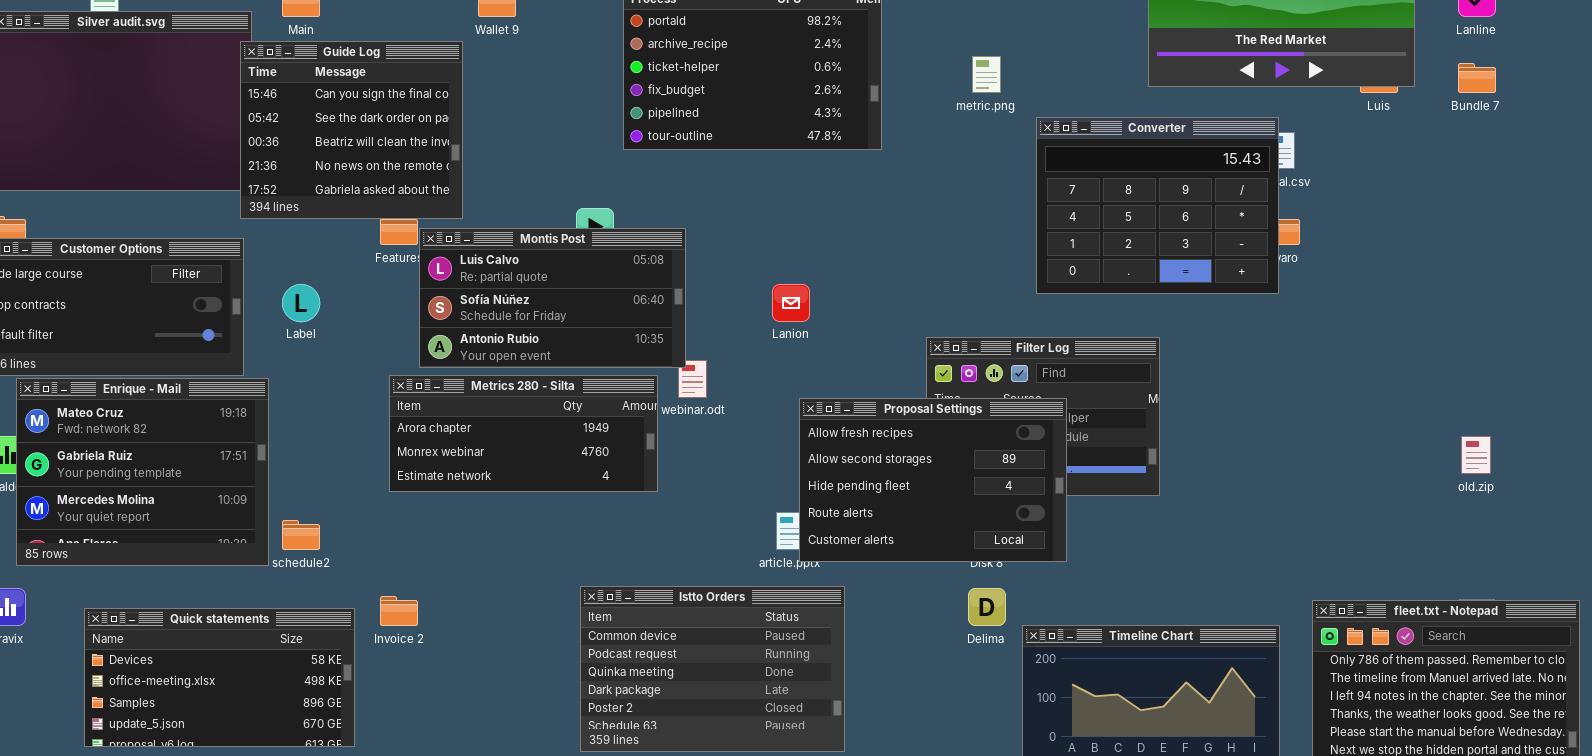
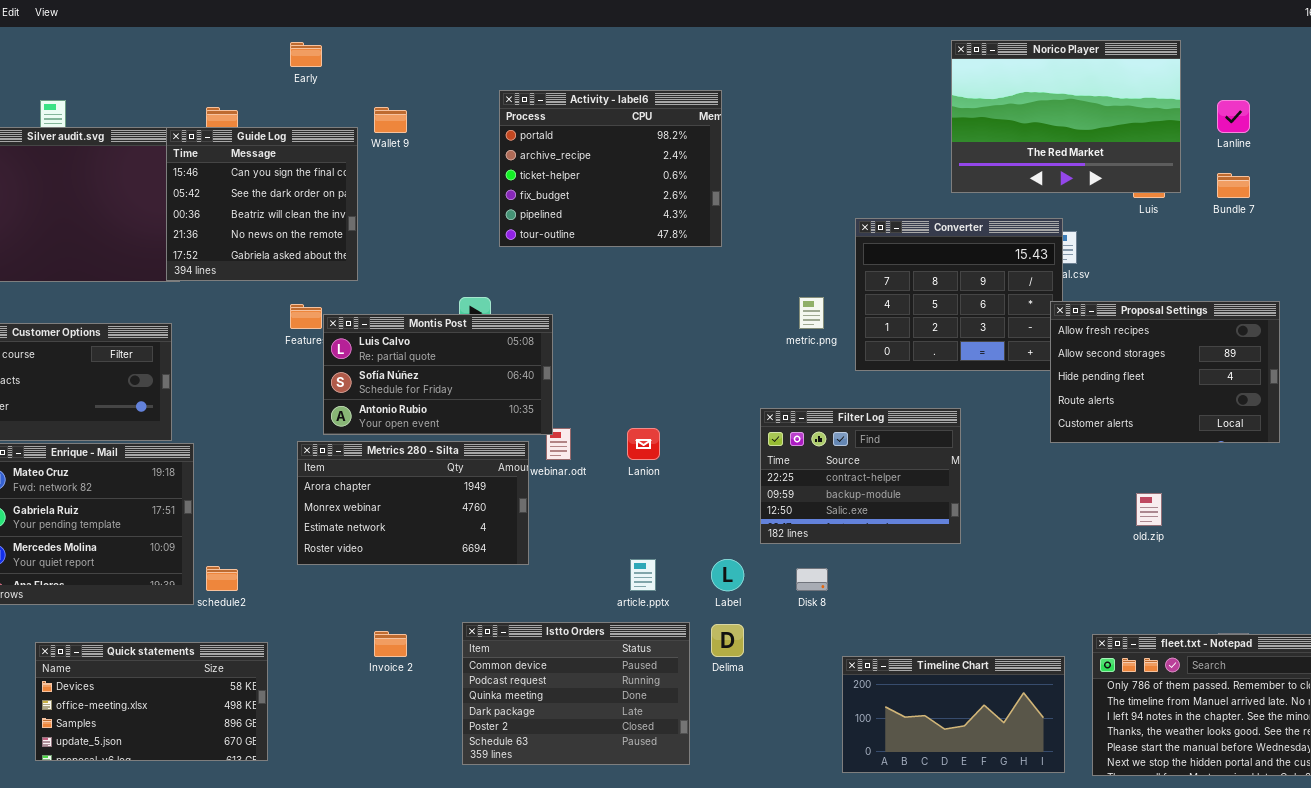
Guide Log: [240,41,463,219] -> [166,127,358,281], moved
metric.png: [972,56,1001,93] -> [799,297,824,329], moved
Label: [282,284,320,322] -> [711,559,744,591], moved
Lanion: [772,284,810,322] -> [627,428,660,460], moved
Metrics 280 - Silta: [389,375,658,492] -> [297,441,529,565], resized
Proposal Settings: [799,398,1067,562] -> [1050,301,1280,443], moved
old.zip: [1461,436,1491,474] -> [1136,493,1162,526], moved
Delima: [968,588,1006,626] -> [711,624,744,657], moved
Invoice 2: [380,596,418,626] -> [374,631,407,657], moved

